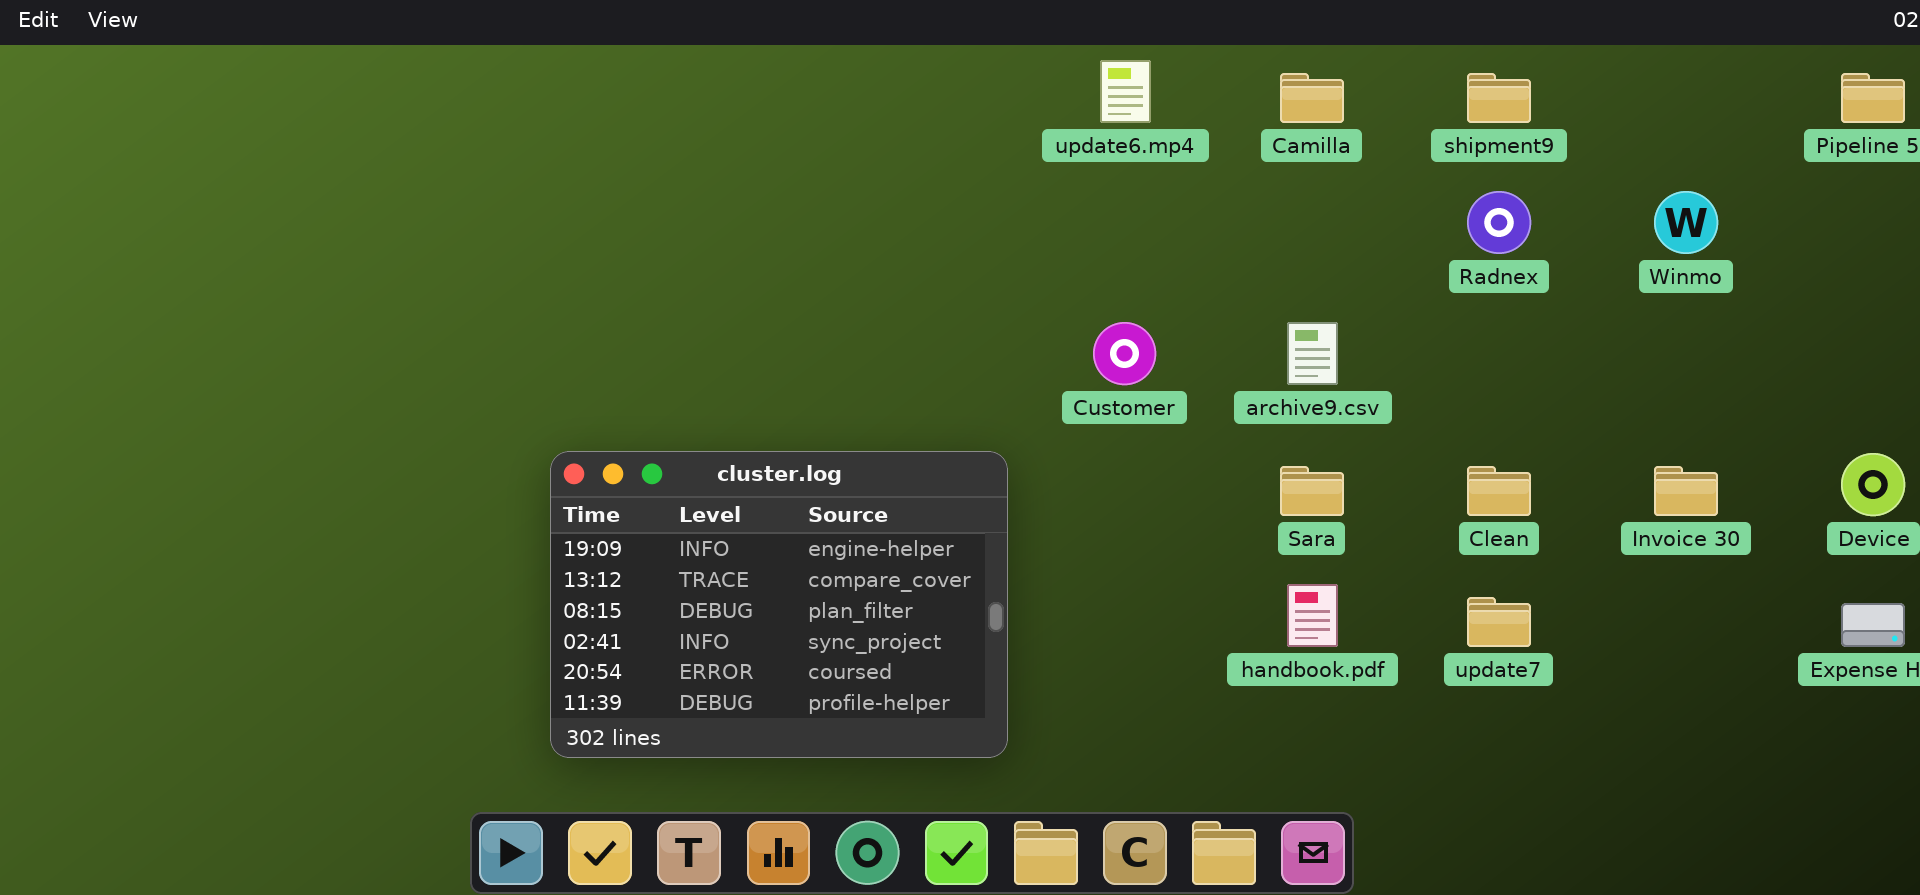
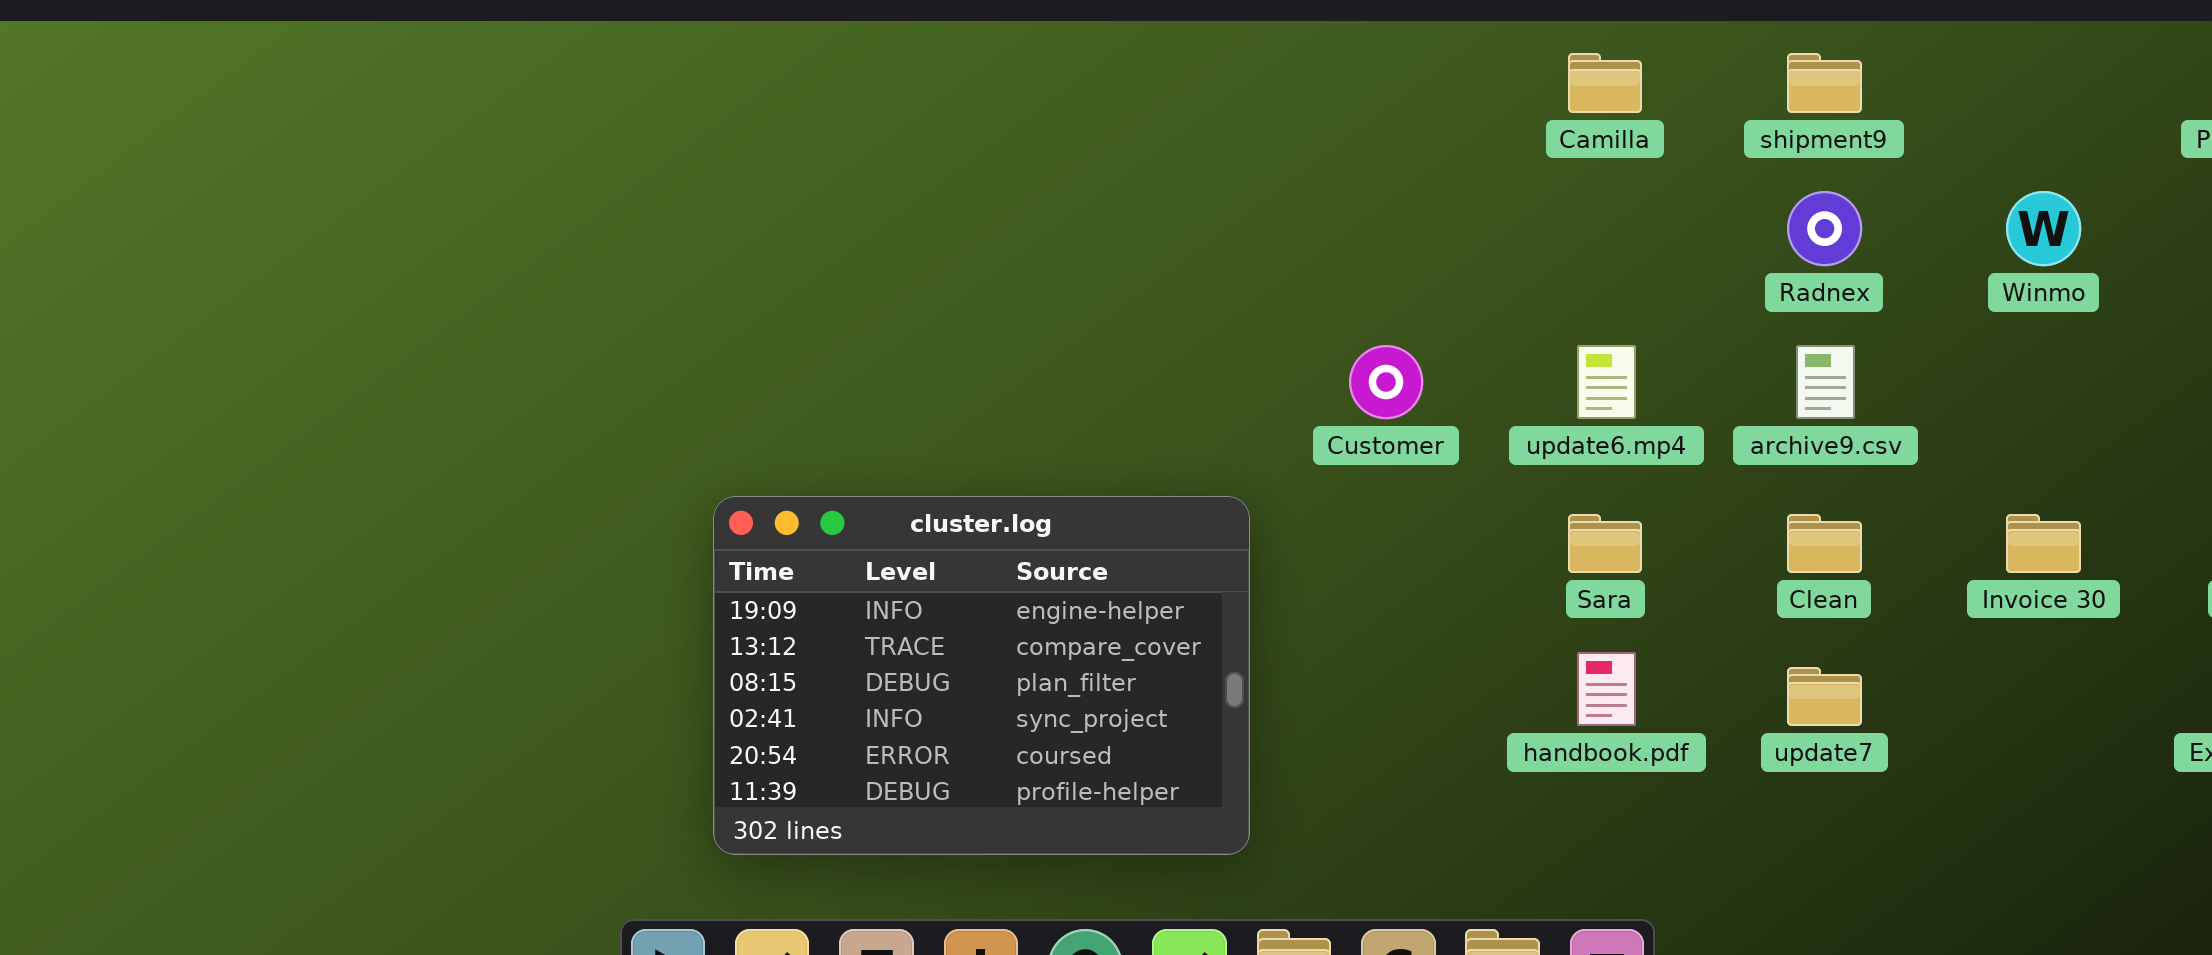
update6.mp4: [1100,60,1151,123] -> [1577,345,1636,419], moved
archive9.csv: [1287,322,1338,385] -> [1796,345,1855,419], moved

